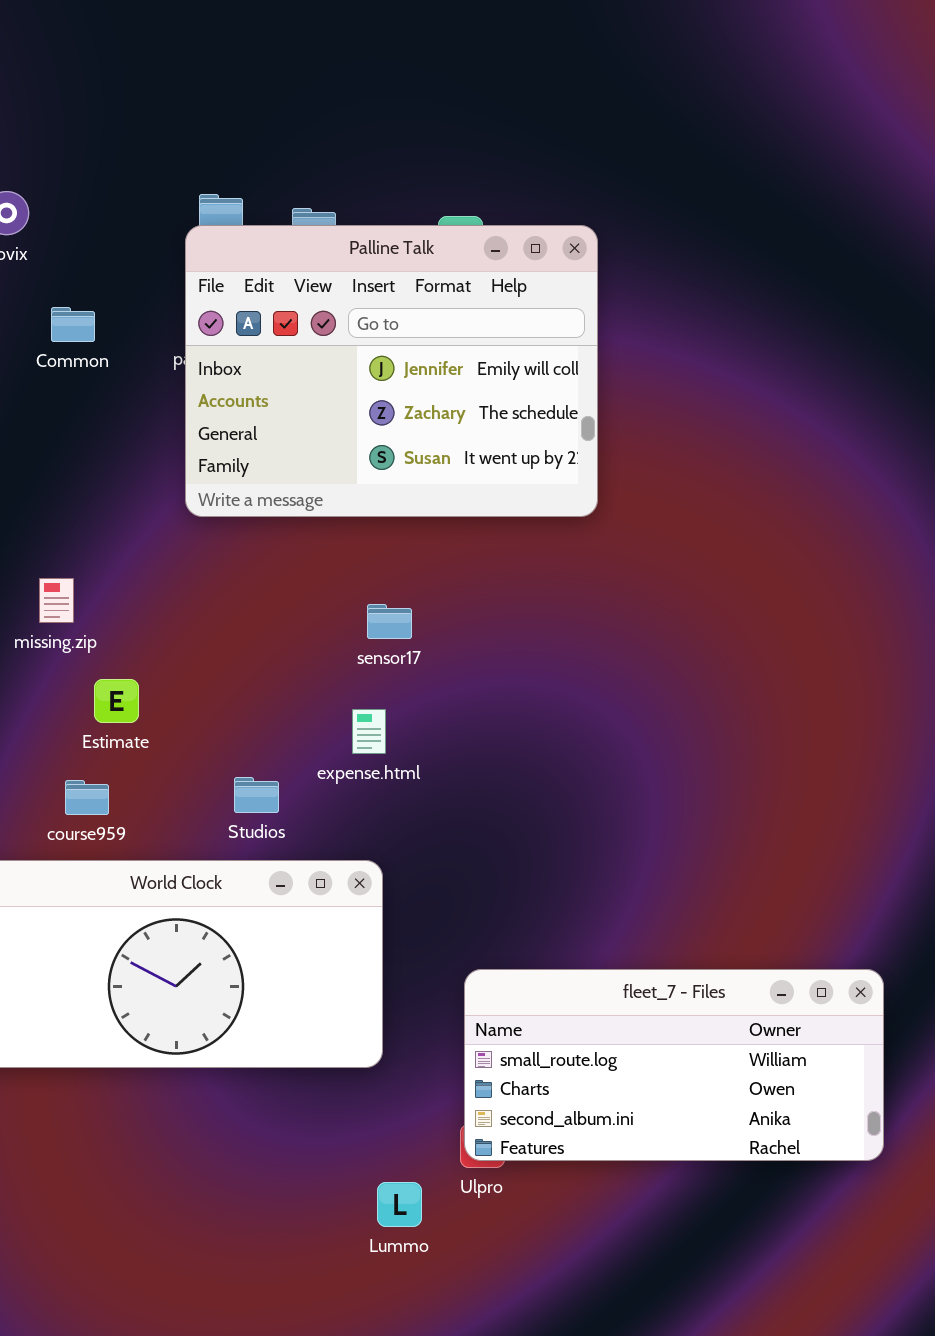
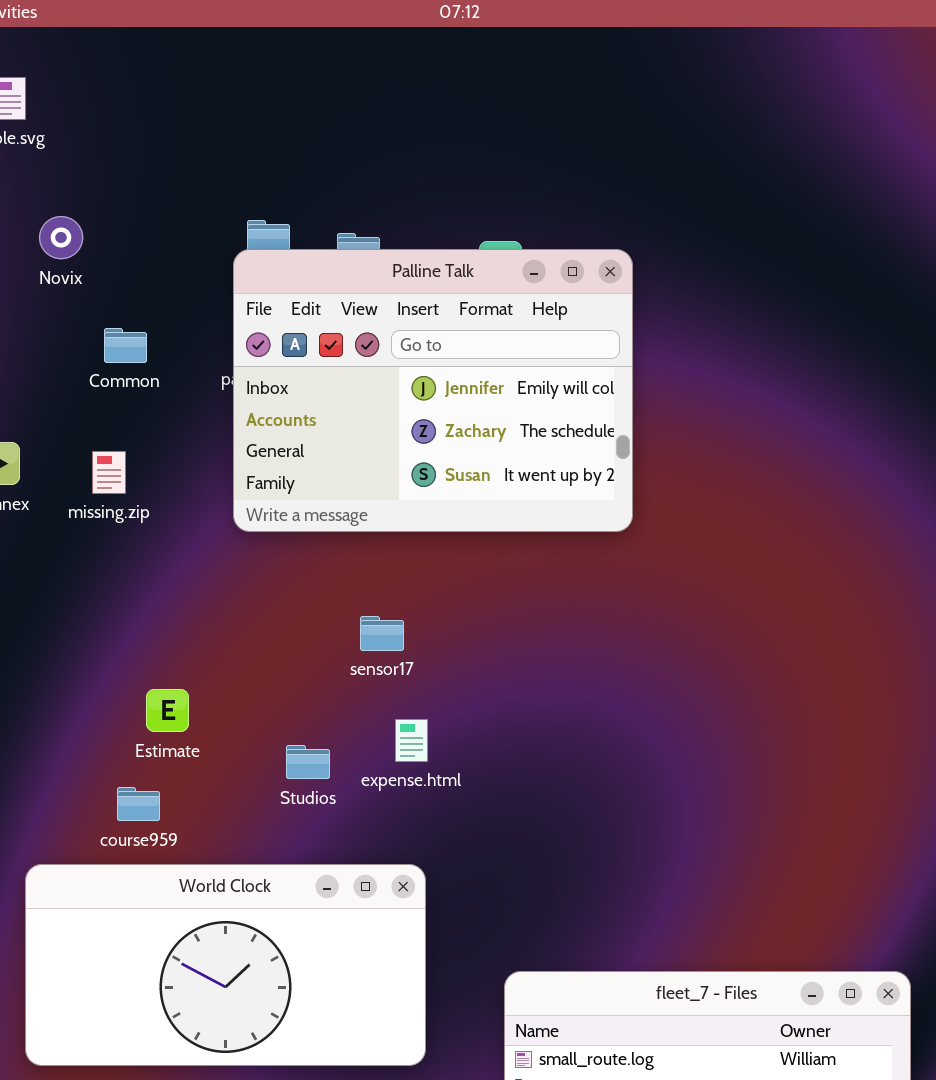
missing.zip: [39,578,74,623] -> [92,451,126,494], moved
sensor17: [367,604,412,639] -> [360,616,404,651], moved
Studios: [234,777,279,813] -> [286,745,330,779], moved

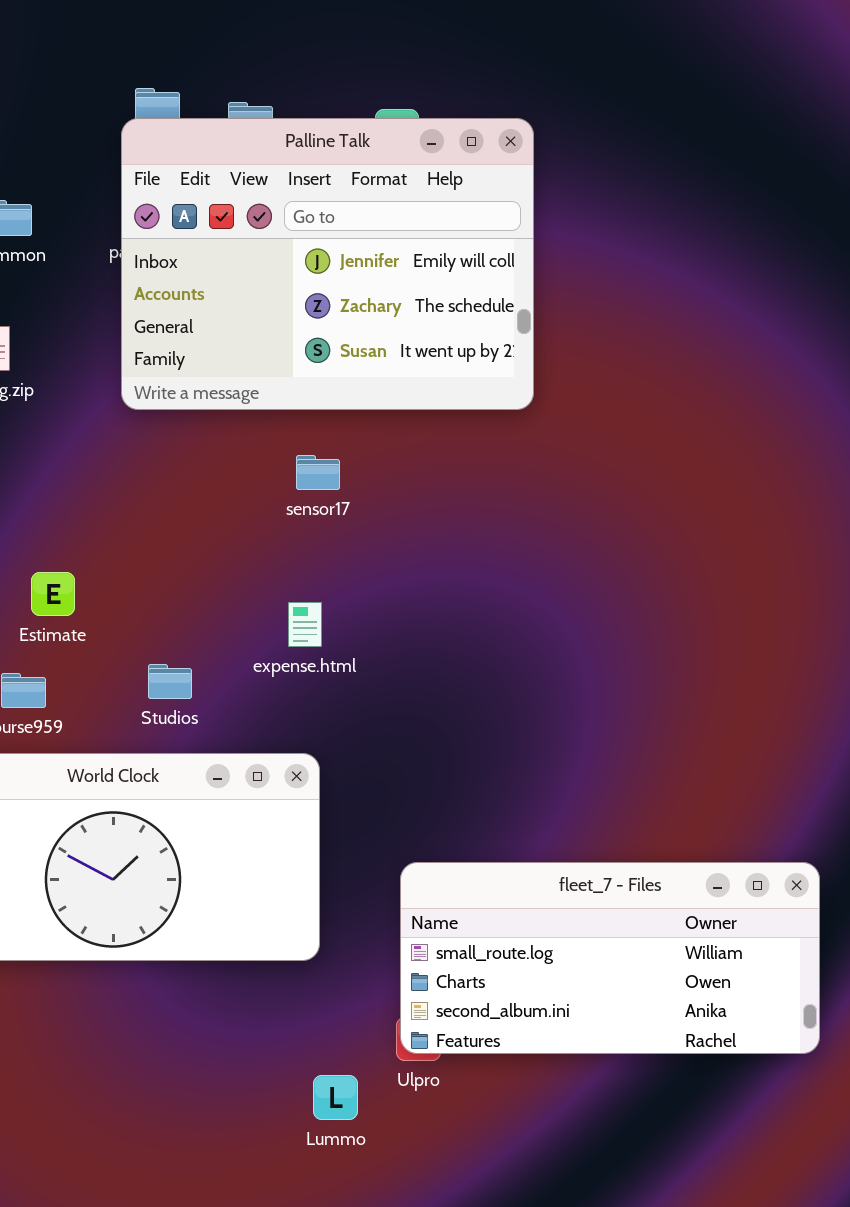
sensor17: [360,616,404,651] -> [296,455,340,490], moved
Studios: [286,745,330,779] -> [148,664,192,699], moved

